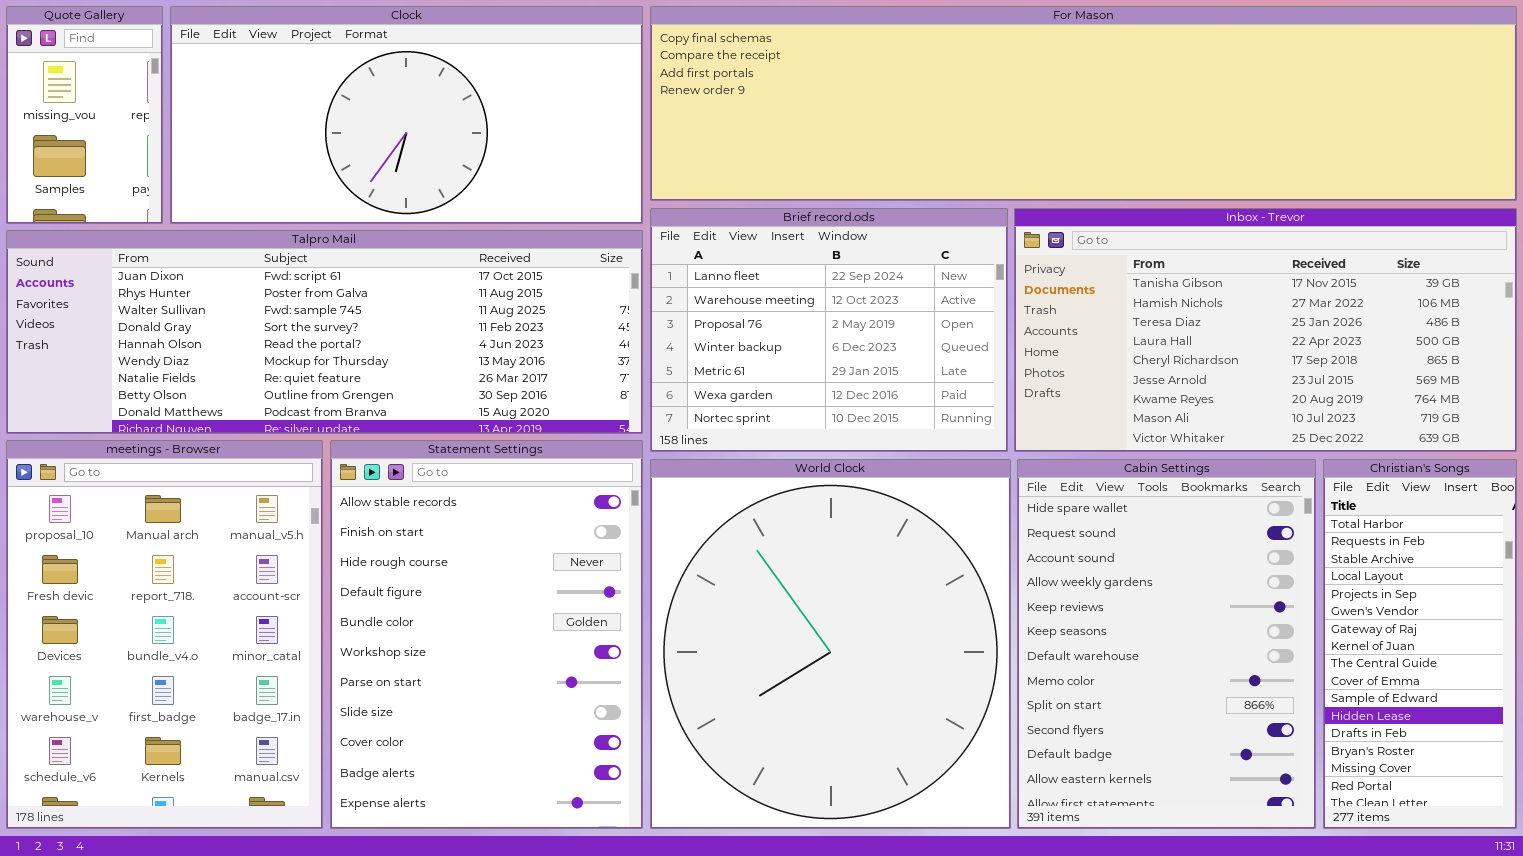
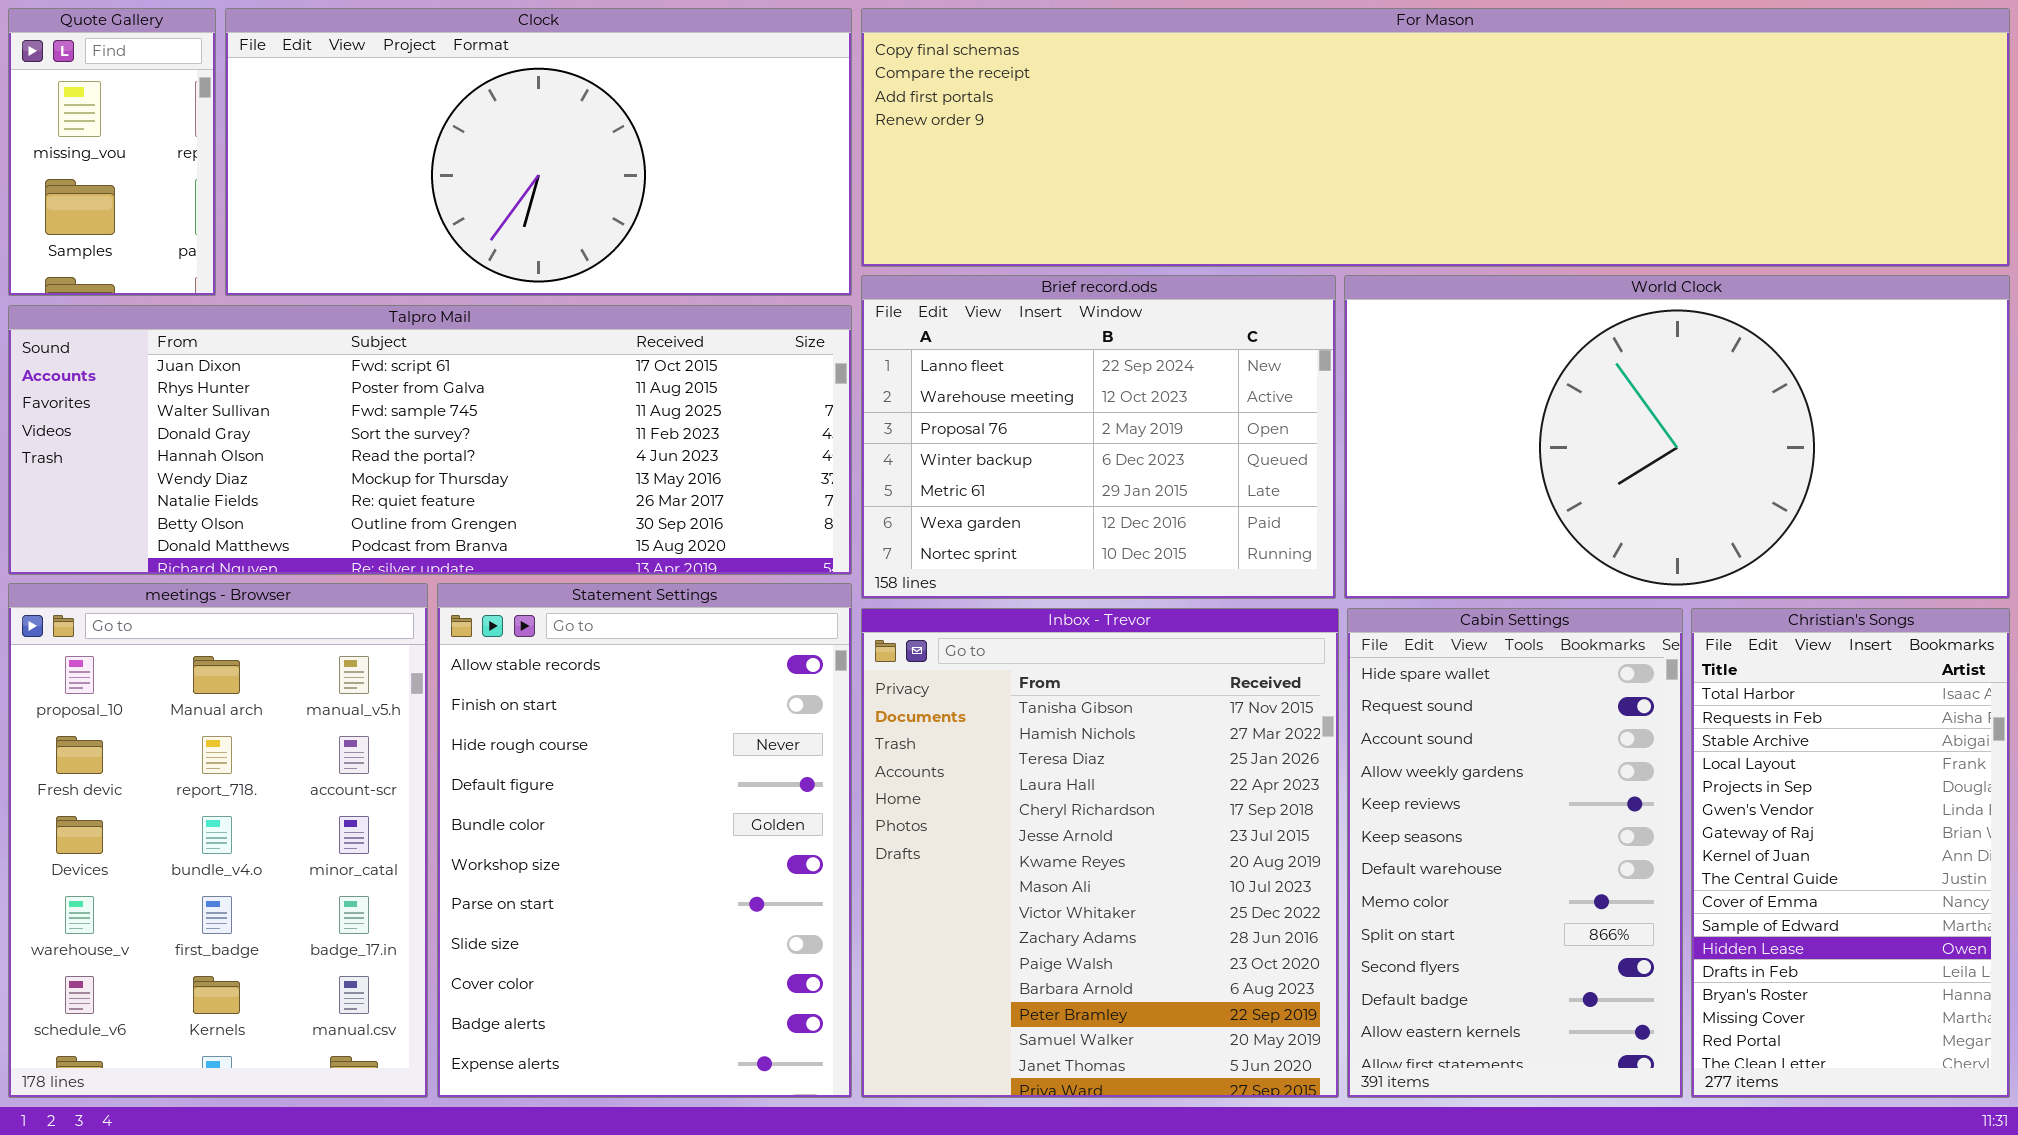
Inbox - Trevor: [1014,208,1517,452] -> [861,608,1339,1098], moved, resized
World Clock: [650,459,1011,829] -> [1344,275,2010,599], moved, resized
Cabin Settings: [1017,459,1316,829] -> [1347,608,1683,1098], resized
Christian's Songs: [1323,459,1517,829] -> [1691,608,2010,1098], resized

